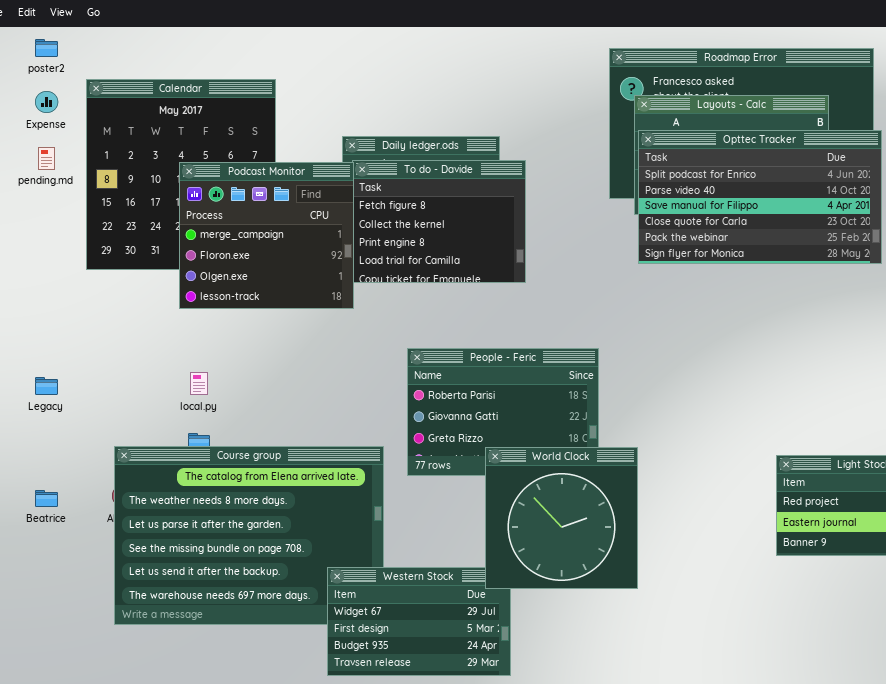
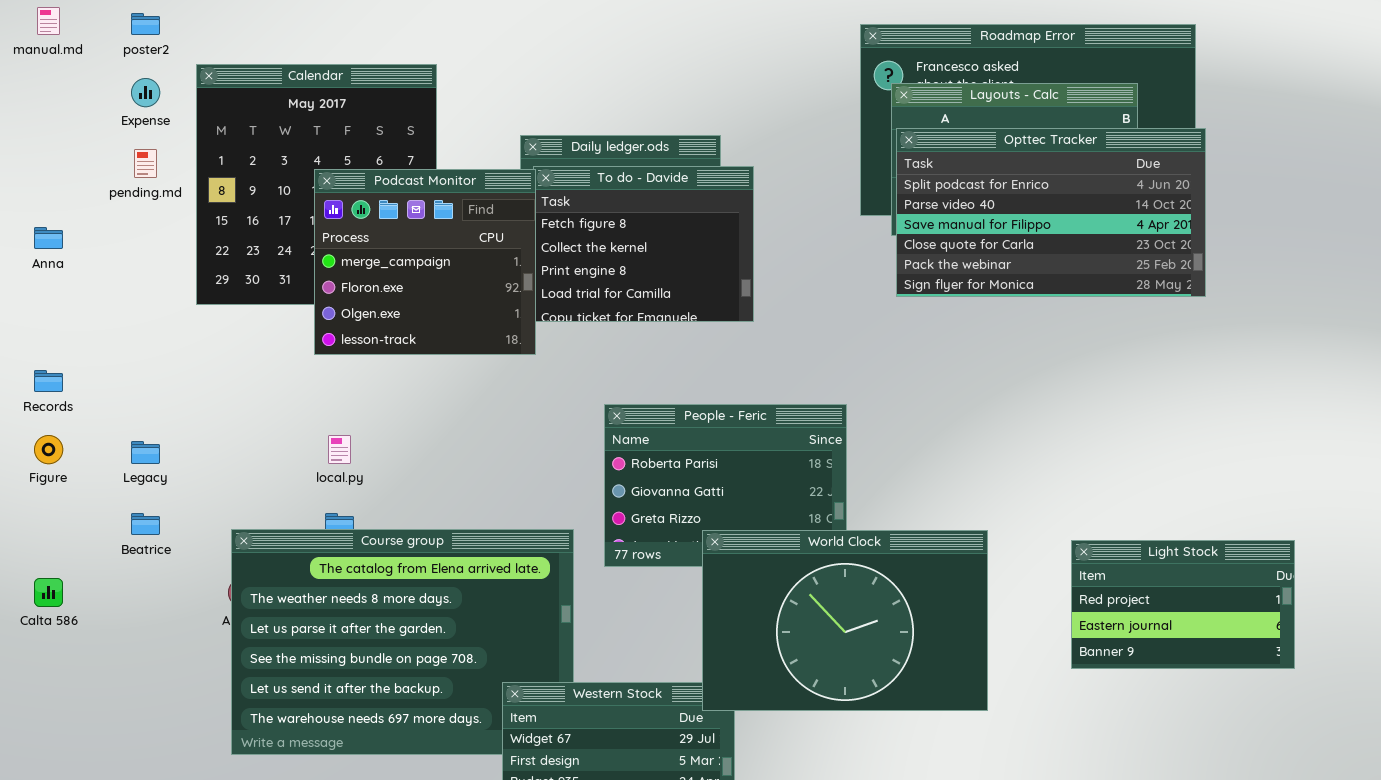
World Clock: [485,447,638,589] -> [702,530,988,711], resized
Beatrice: [35,490,58,507] -> [131,513,160,535], moved

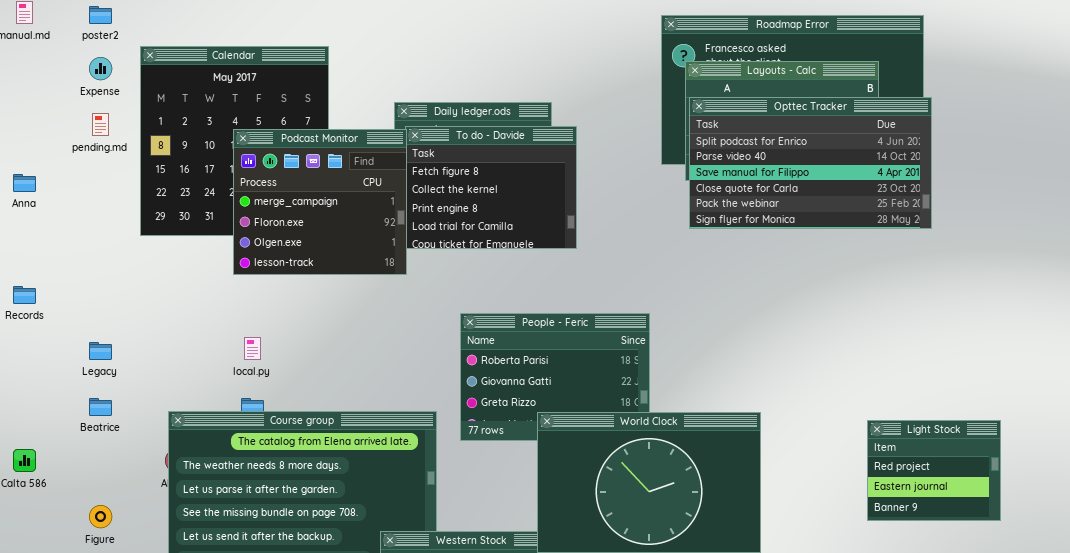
Figure: [34,435,63,464] -> [89,505,112,528], moved
Light Stock: [1071,540,1295,669] -> [867,420,1001,521], resized

